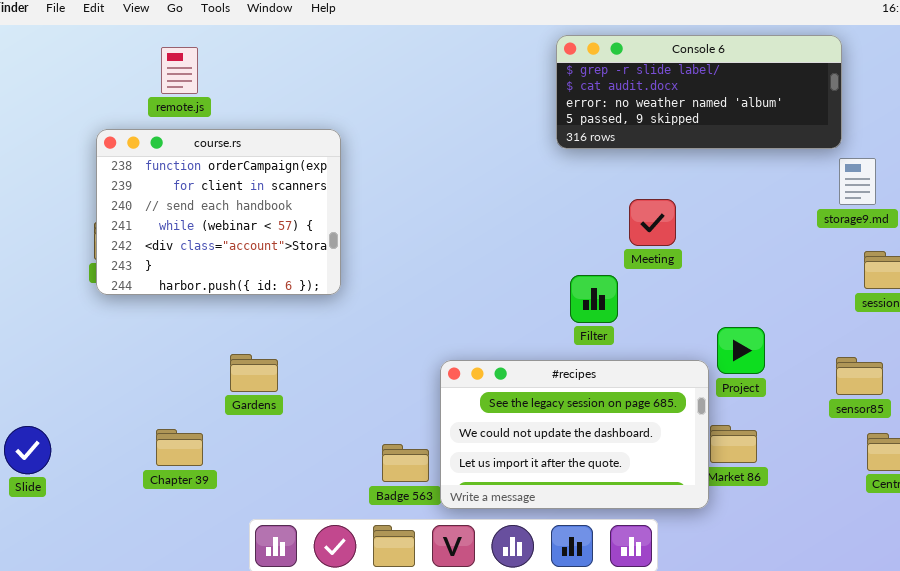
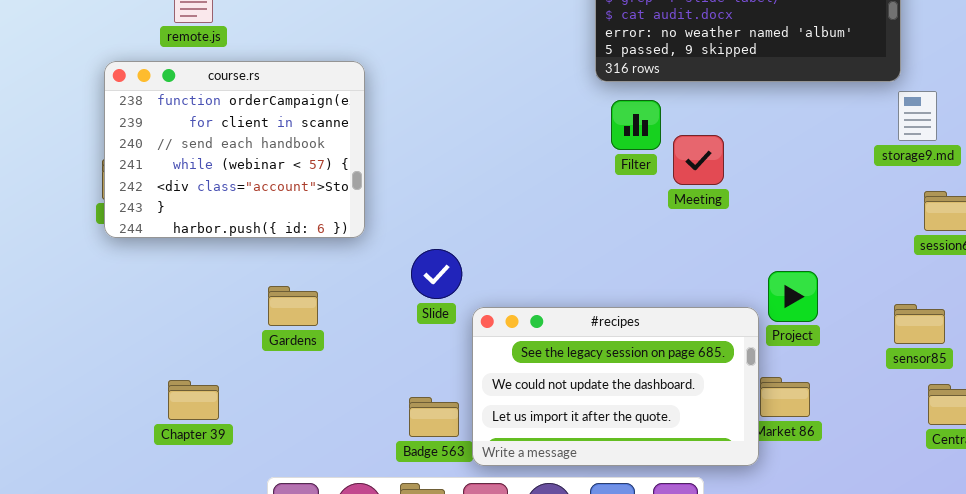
Filter: [570,275,618,323] -> [611,100,661,150], moved
Gardens: [230,354,278,392] -> [268,286,318,326], moved
Slide: [4,426,51,474] -> [411,249,462,299], moved

